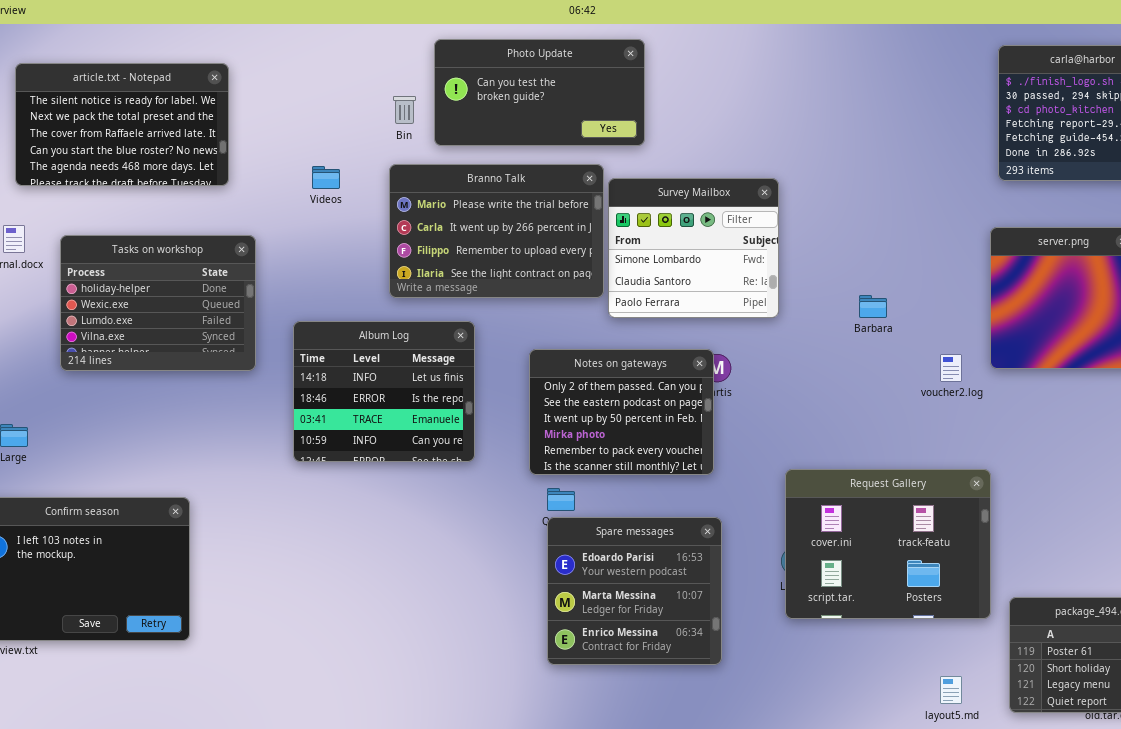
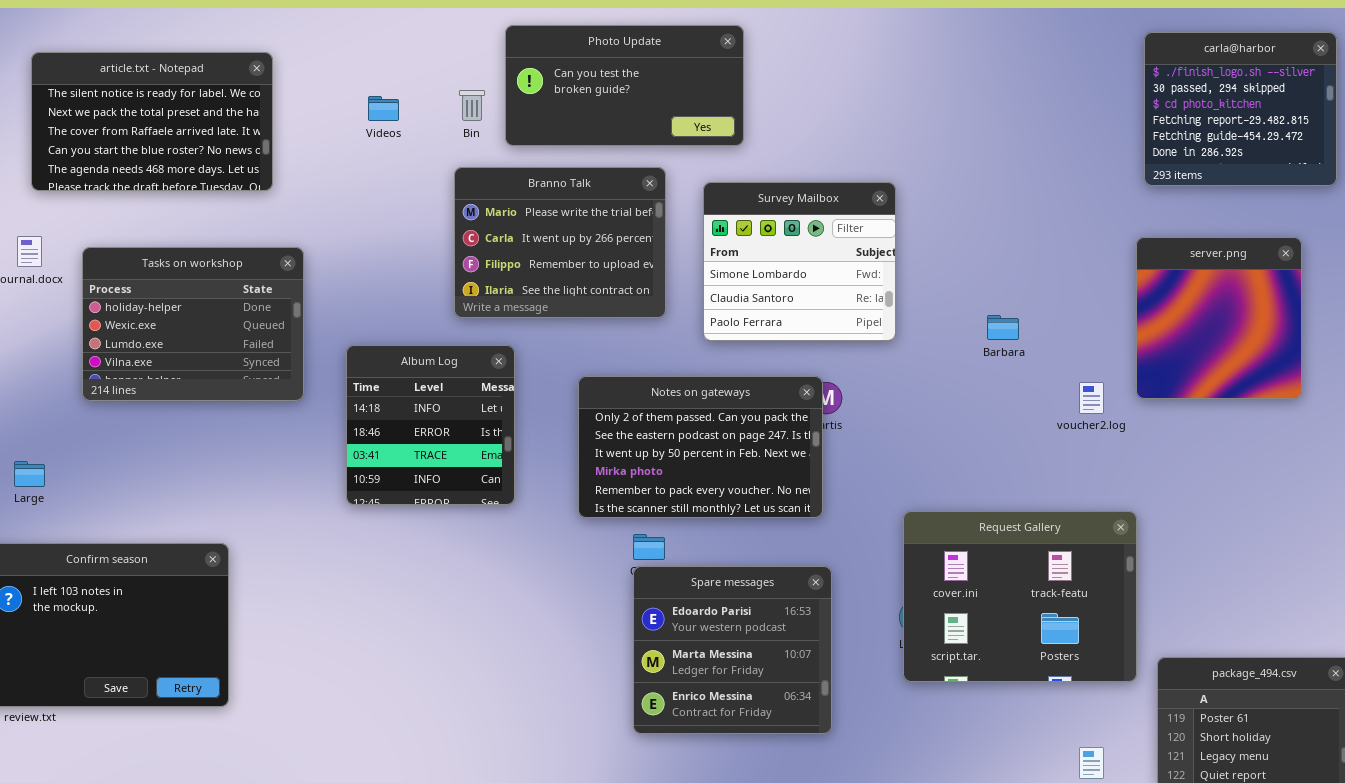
Branno Talk: [389,164,604,298] -> [454,167,666,318], resized
Videos: [312,166,340,189] -> [368,96,399,121], moved
Album Log: [293,321,475,462] -> [346,345,515,505], resized
Notes on gateways: [529,349,714,475] -> [578,376,823,518], resized

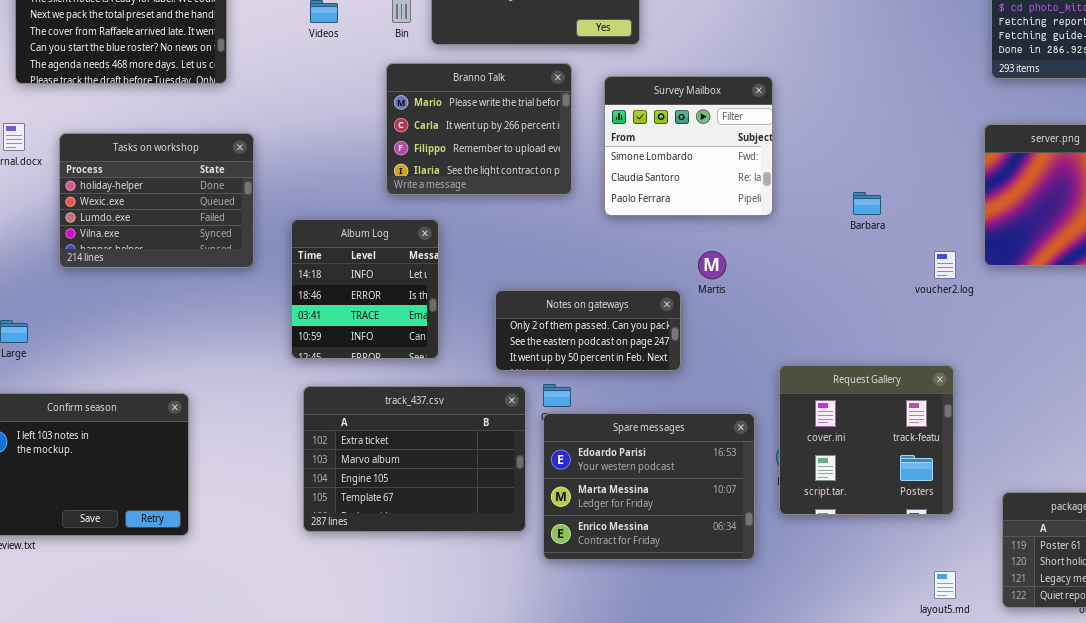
Notes on gateways: [578,376,823,518] -> [495,290,681,371], resized
Request Gallery: [903,511,1137,682] -> [779,365,954,515], resized
track_437.csv: none -> [303,386,526,532], opened
Spare messages: [633,566,832,734] -> [543,413,755,560], resized

